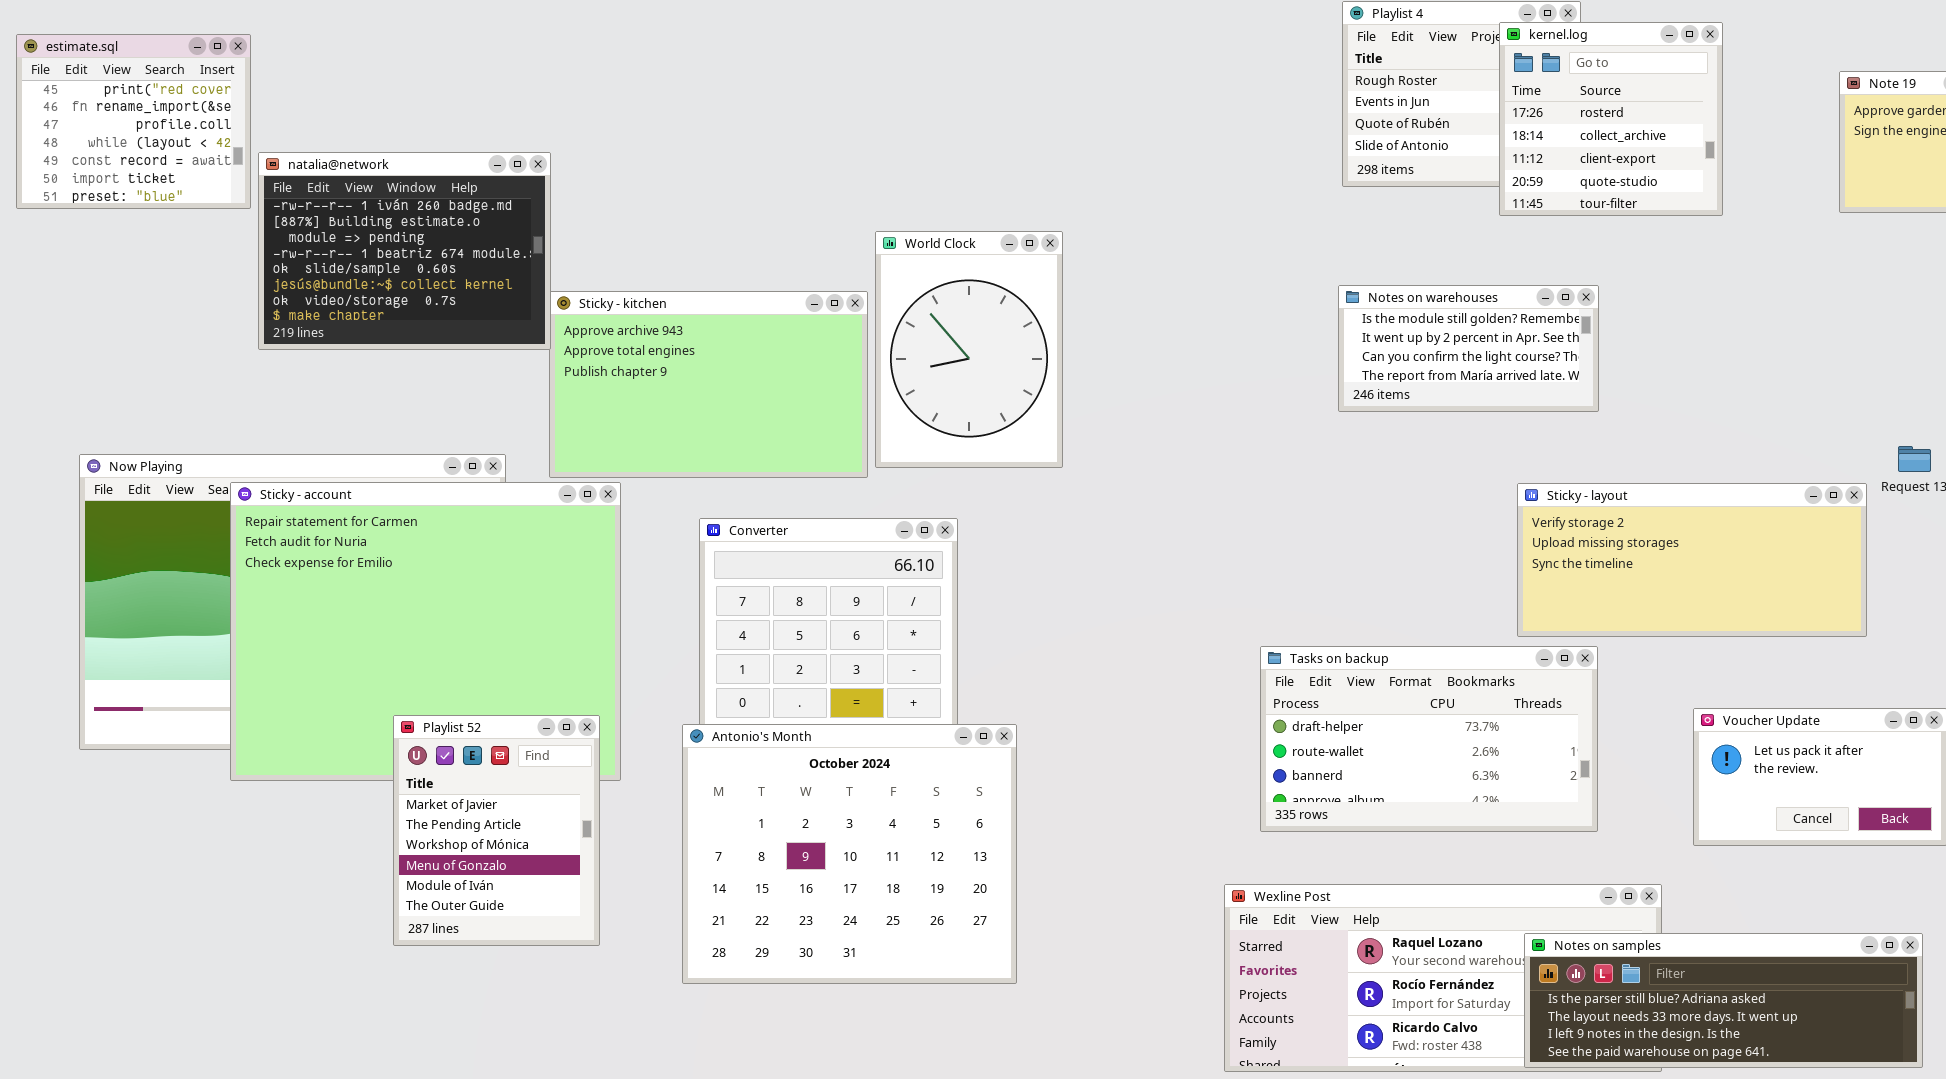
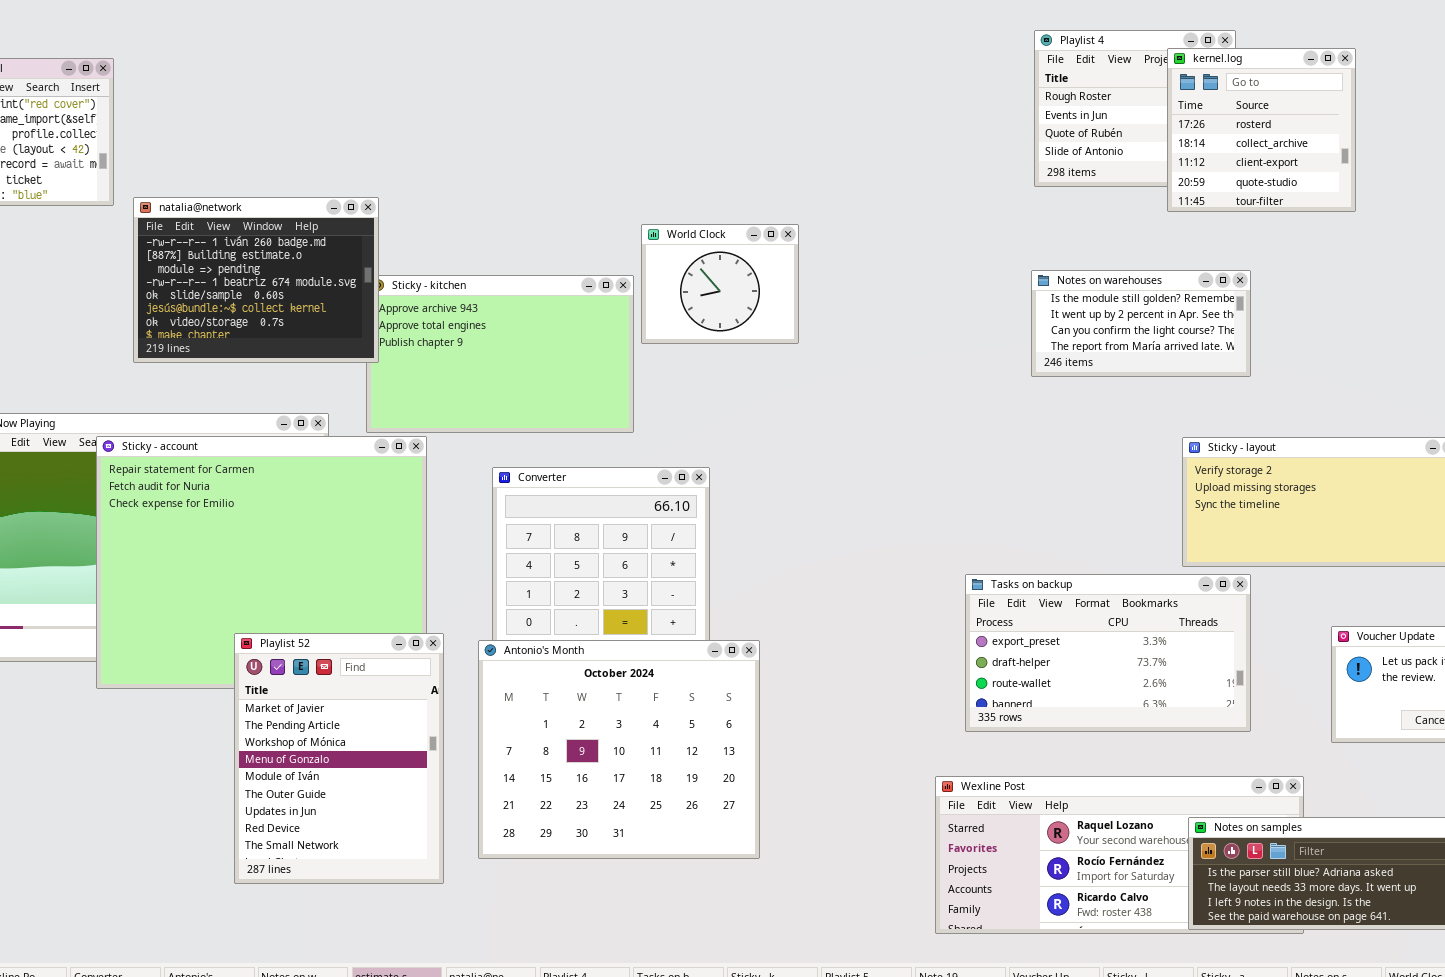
natalia@network: [258,152,551,350] -> [133,197,379,363], moved
World Clock: [875,231,1063,468] -> [641,224,799,344], resized
Tasks on backup: [1260,646,1598,832] -> [965,574,1251,732], scrolled up 1 row
Playlist 52: [393,715,600,946] -> [234,633,444,884], resized

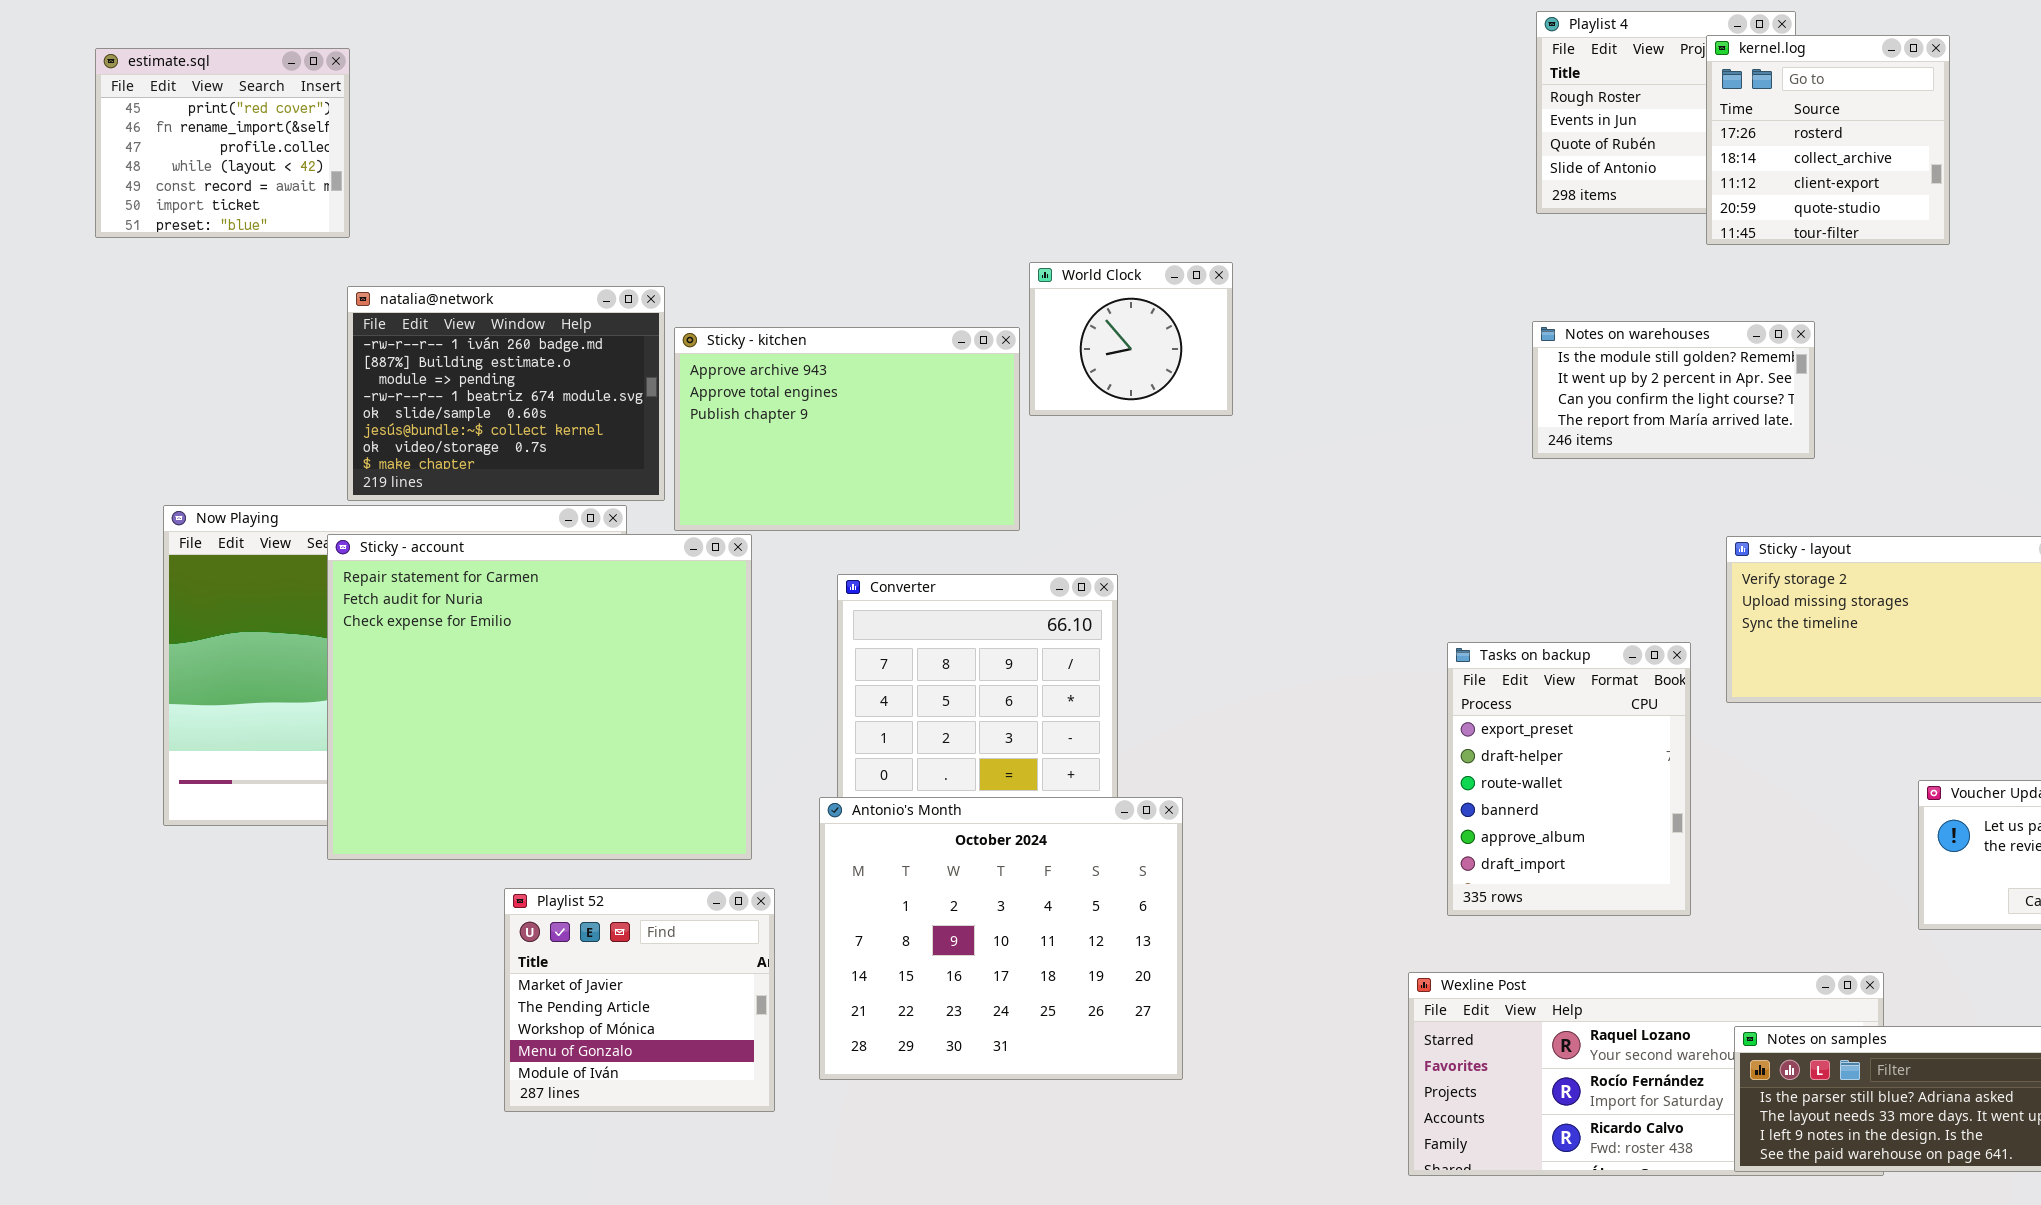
natalia@network: [133,197,379,363] -> [347,286,665,501], moved
Tasks on backup: [965,574,1251,732] -> [1447,642,1691,916], resized
Playlist 52: [234,633,444,884] -> [504,888,775,1112], resized

